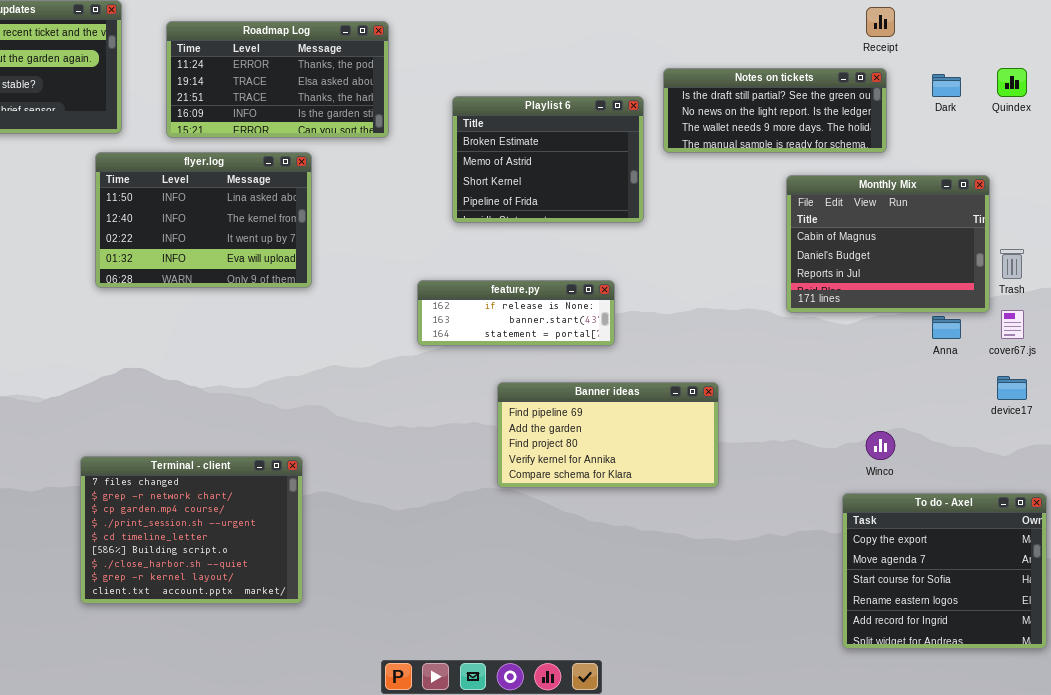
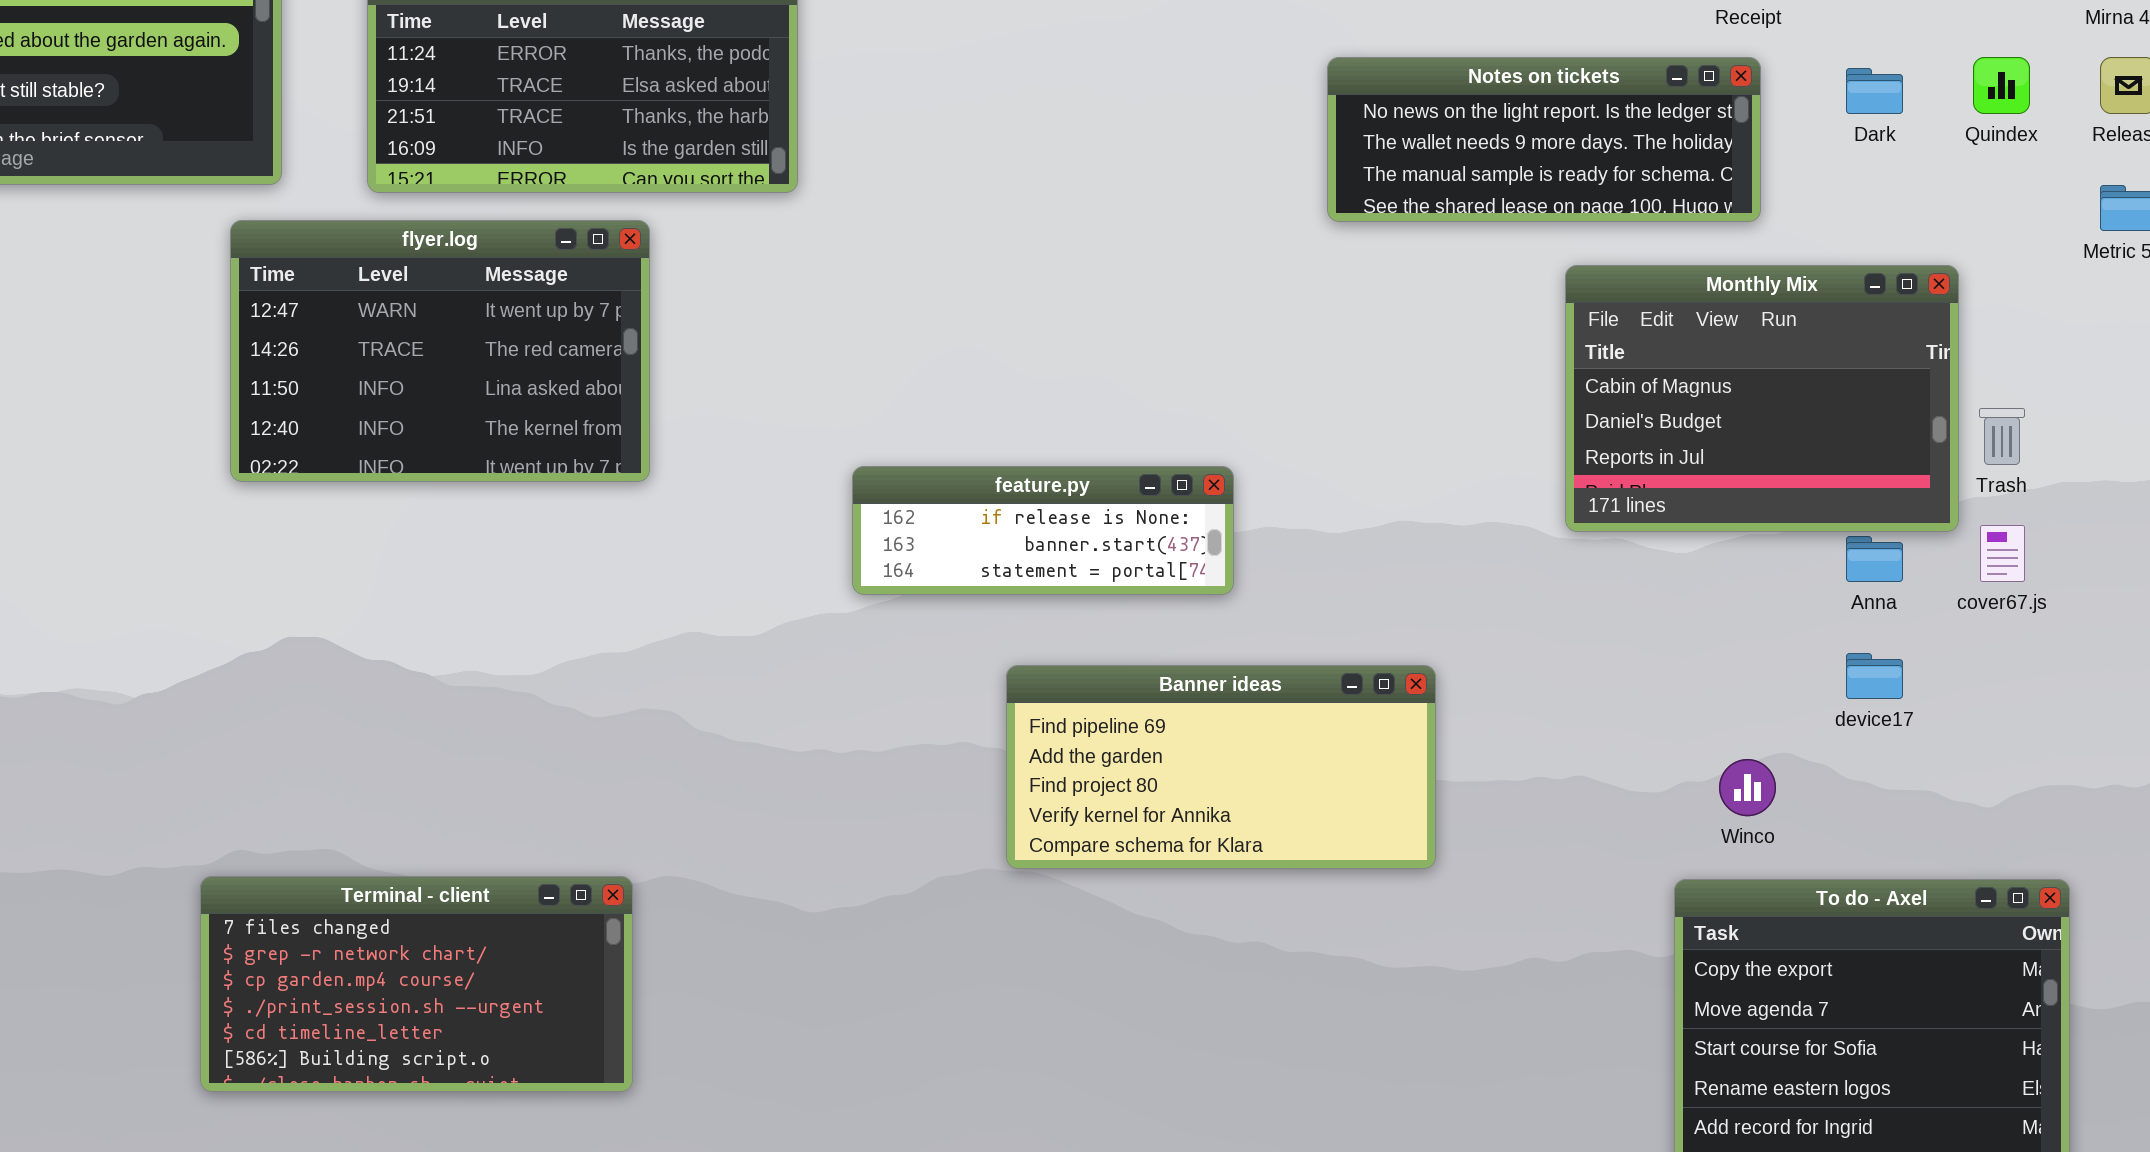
Notes on tickets: [663,68,887,153] -> [1327,57,1761,222], scrolled down 1 row
Playlist 6: [452,96,644,223] -> none, closed
flyer.log: [95,152,312,288] -> [230,220,650,482], scrolled up 2 rows
device17: [997,376,1027,400] -> [1846,653,1903,699], moved
Terminal - client: [80,456,303,604] -> [200,876,633,1092], resized

